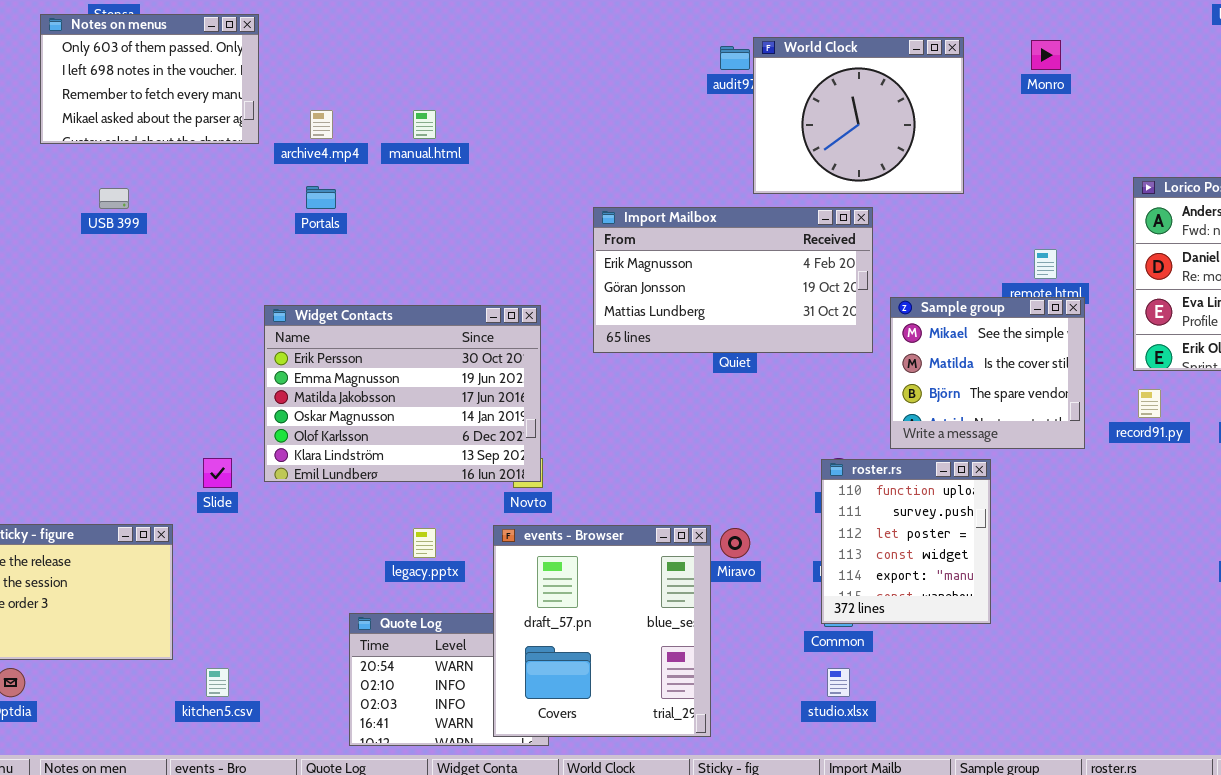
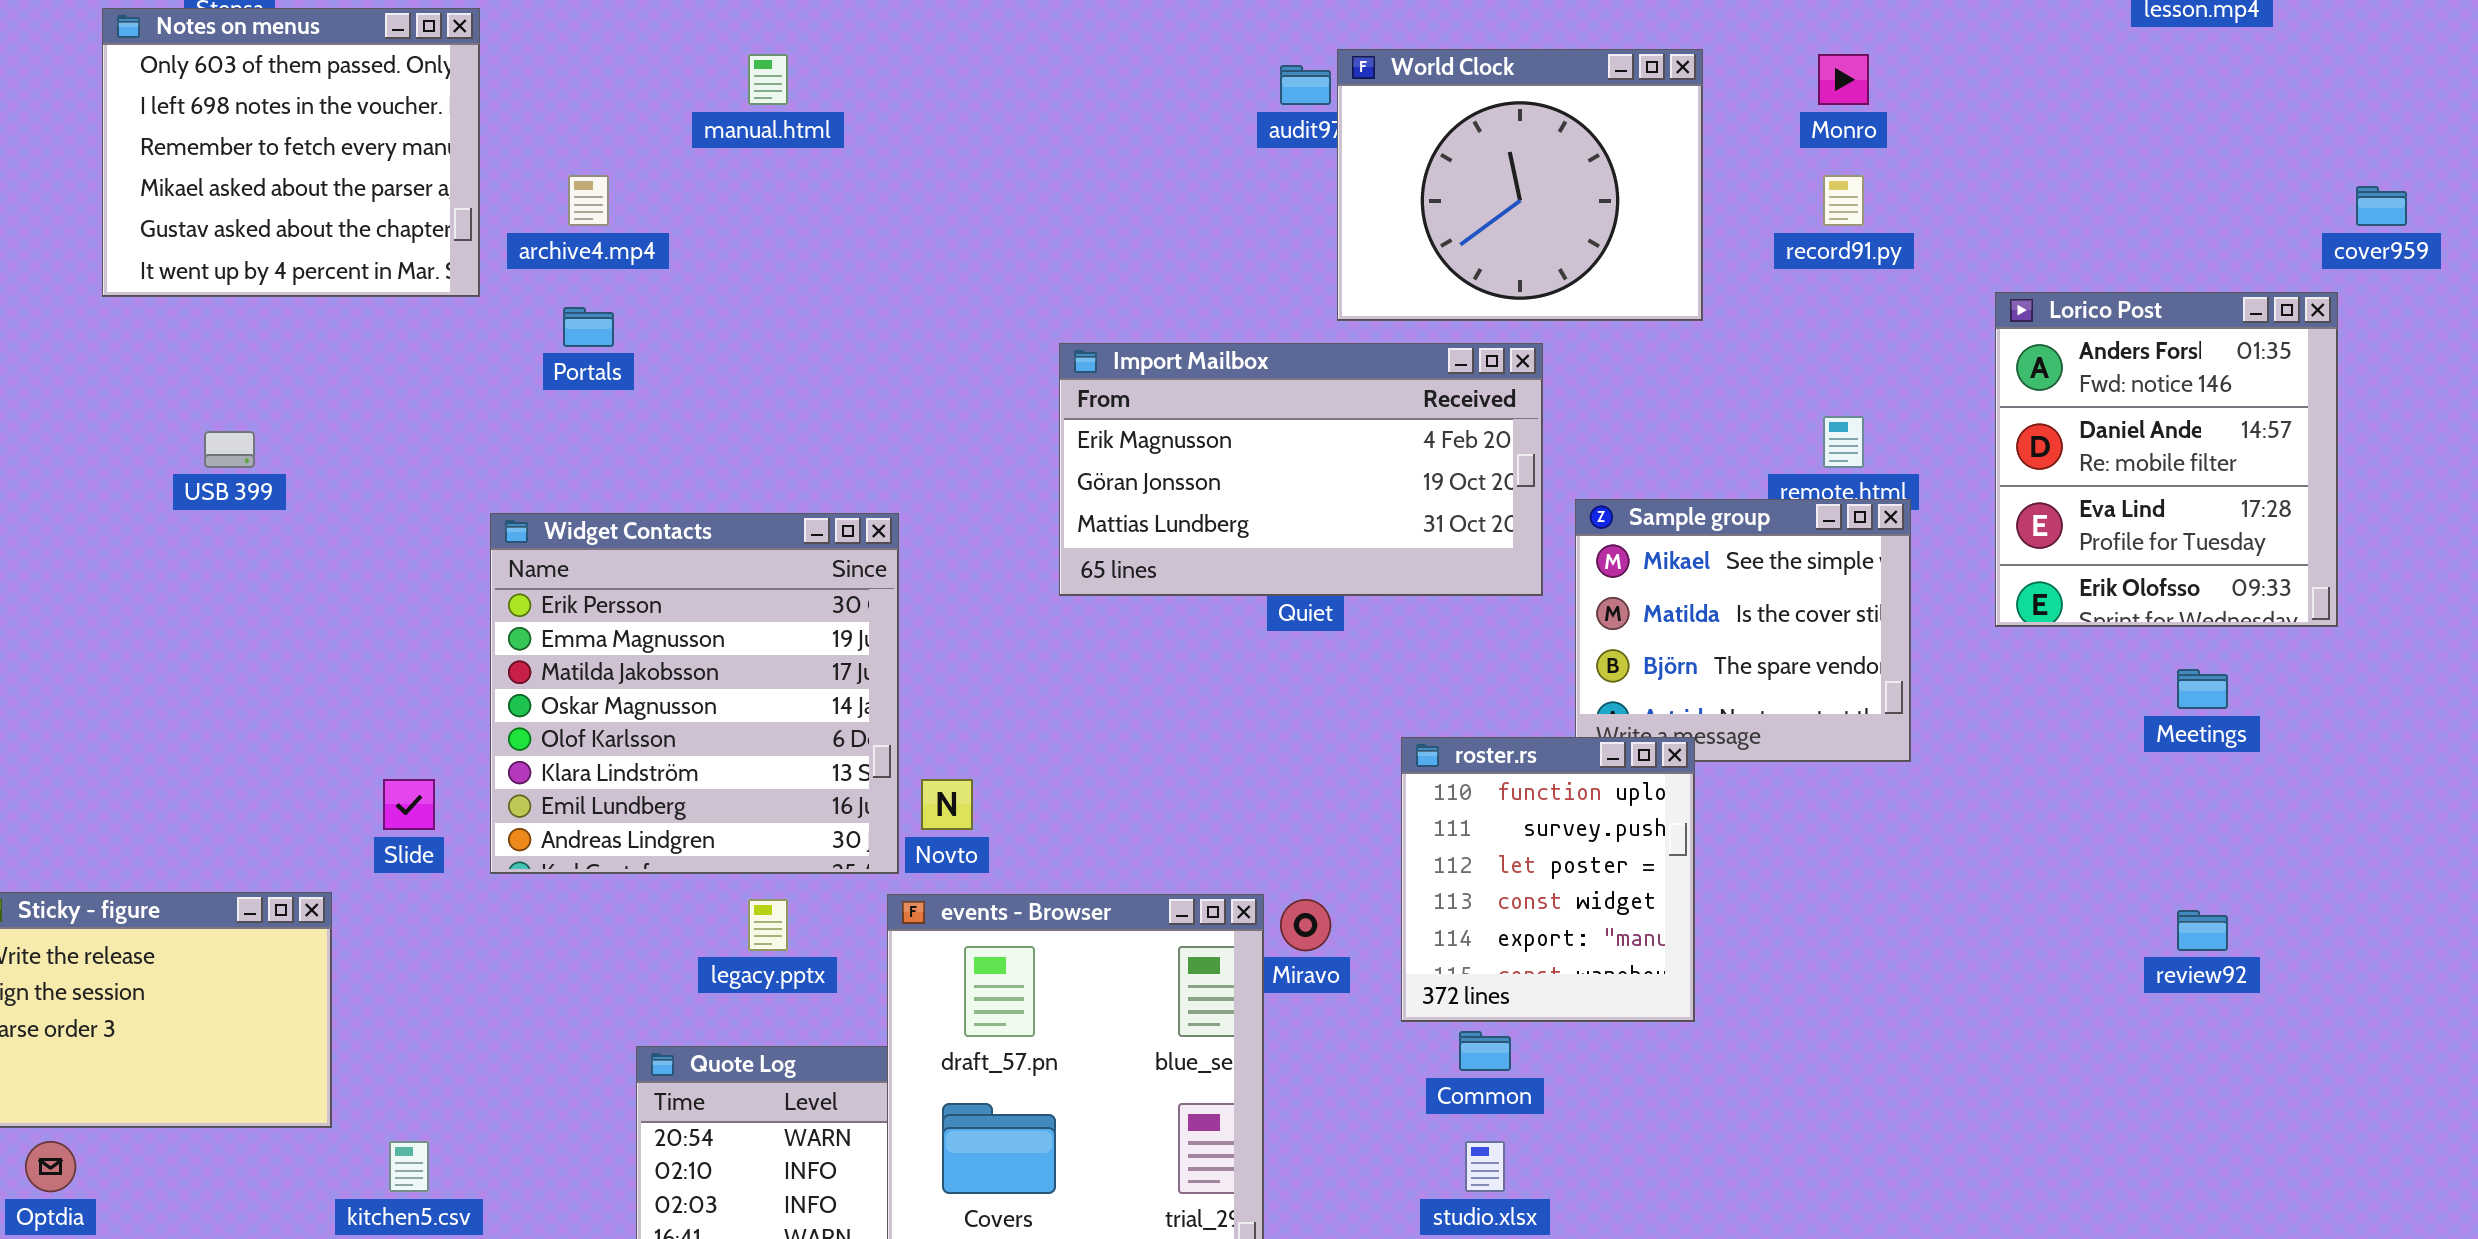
Notes on menus: [40,14,259,144] -> [102,8,480,297], resized
manual.html: [413,110,436,139] -> [748,54,788,105], moved
USB 399: [99,188,129,209] -> [204,431,255,468], moved
Widget Contacts: [264,305,541,482] -> [490,513,899,874], resized
record91.py: [1138,389,1161,418] -> [1823,175,1864,226], moved
roster.rs: [821,459,991,624] -> [1401,737,1695,1022], moved

